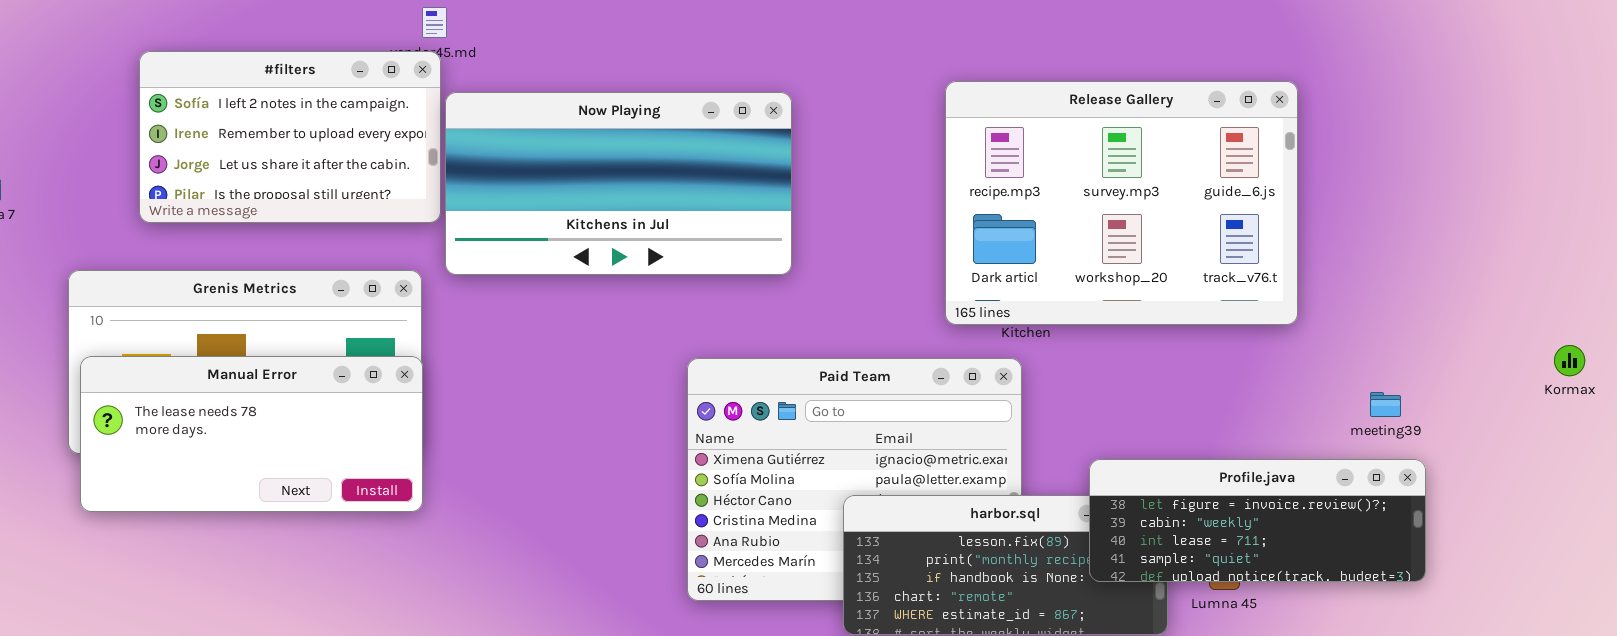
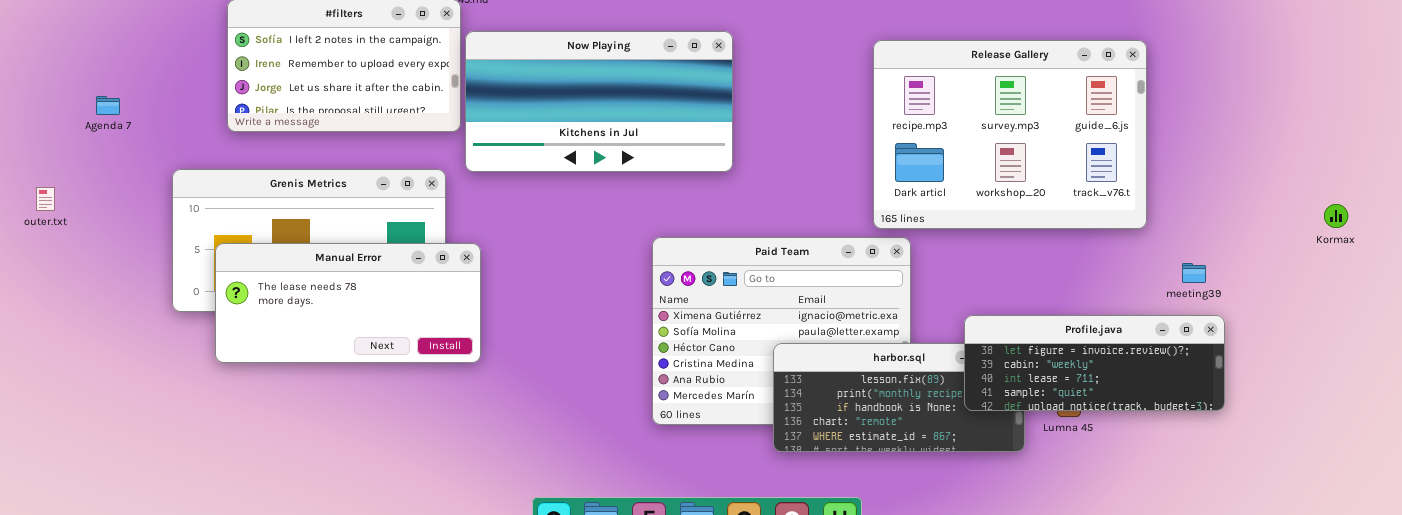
Release Gallery: [945,81,1298,325] -> [873,40,1147,229], moved
Kormax: [1554,345,1585,376] -> [1324,204,1348,228], moved
Manual Error: [80,356,423,512] -> [215,243,481,363], moved

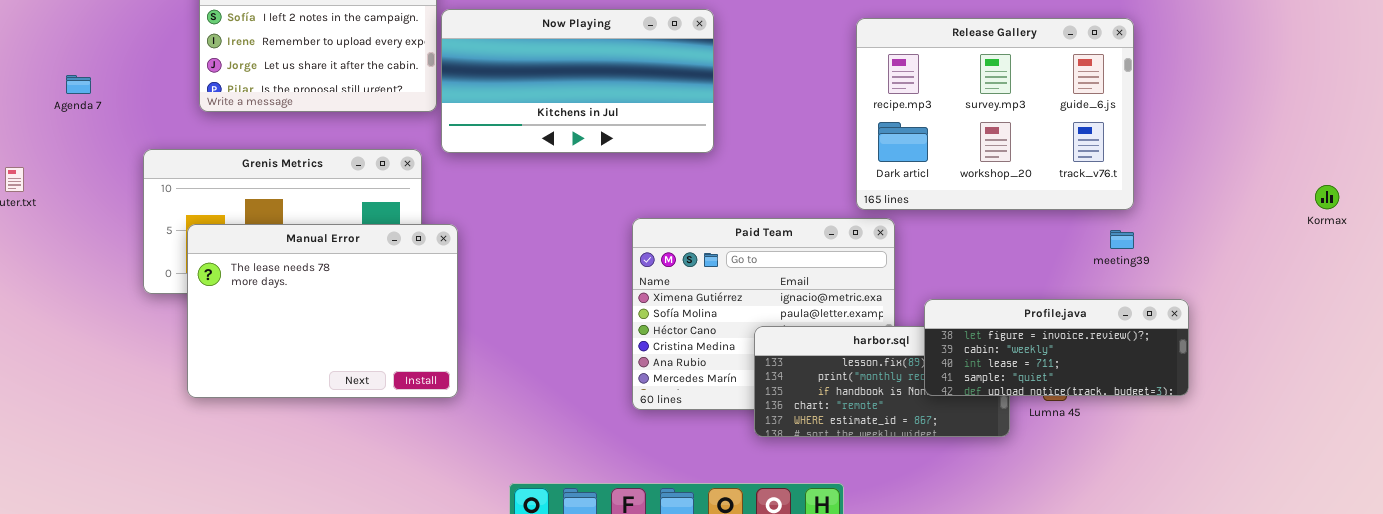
Manual Error: [215,243,481,363] -> [187,224,458,398], resized
meeting39: [1182,263,1206,283] -> [1110,230,1134,249], moved
Profile.java: [964,315,1225,411] -> [924,299,1189,396], moved

